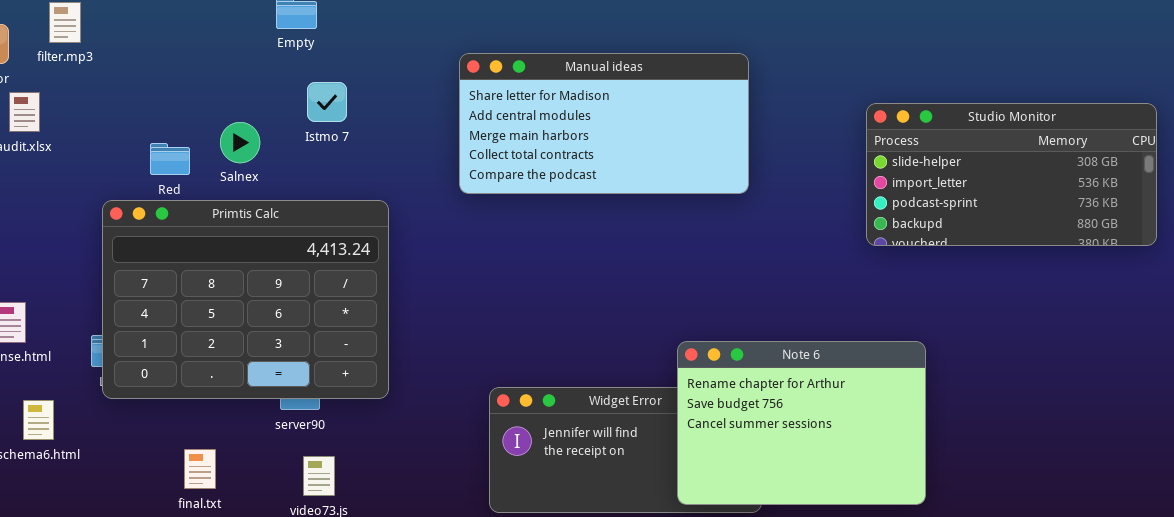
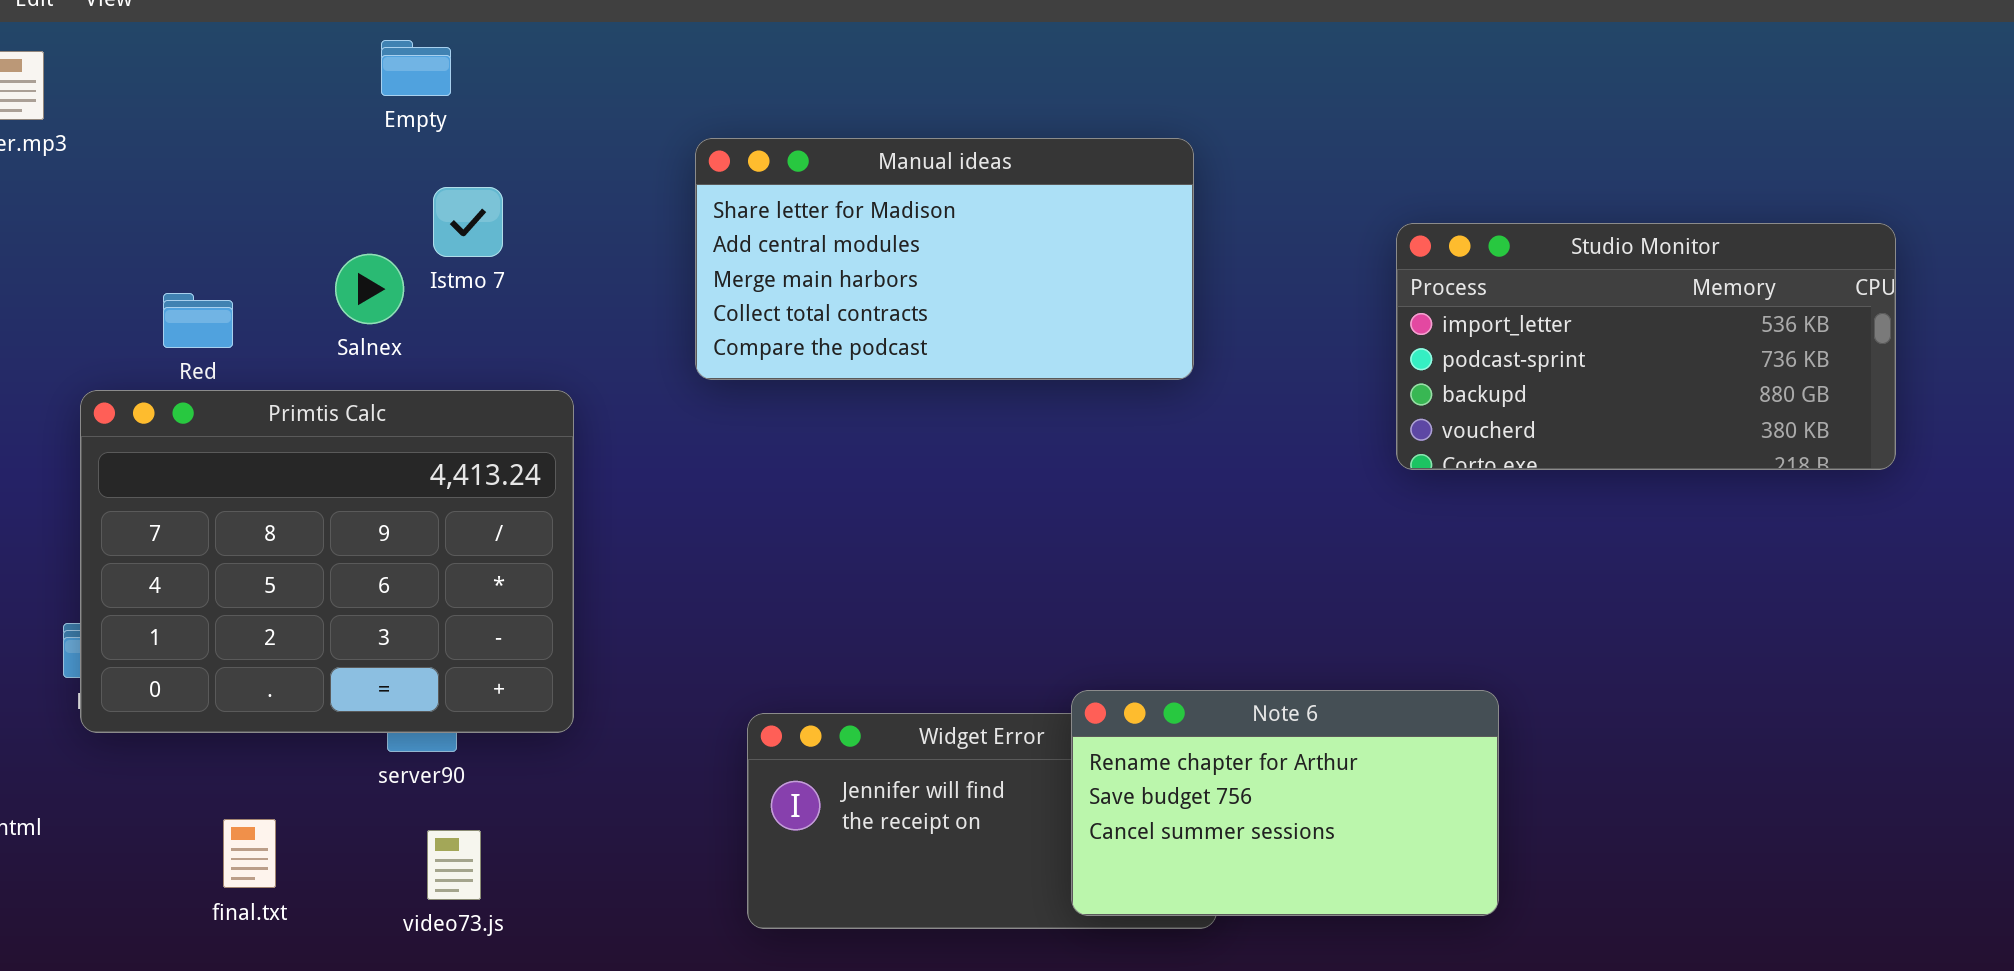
Studio Monitor: [866,103,1157,246] -> [1396,223,1896,470], scrolled down 1 row
Salnex: [220,122,260,163] -> [335,254,404,324], moved
Note 6: [677,341,926,505] -> [1071,690,1499,916], resized

